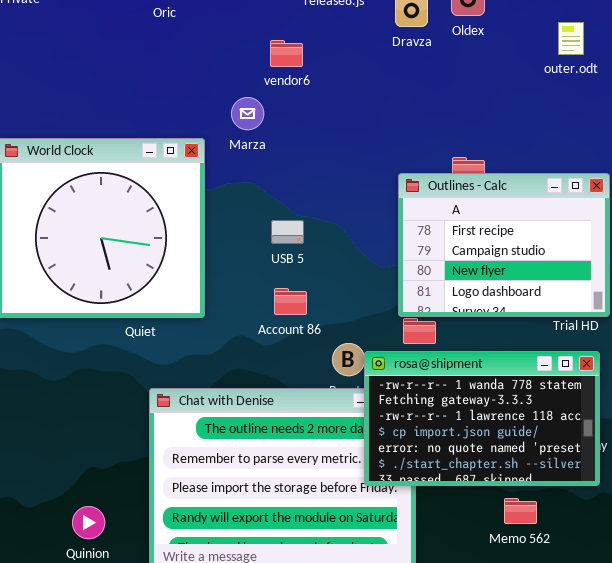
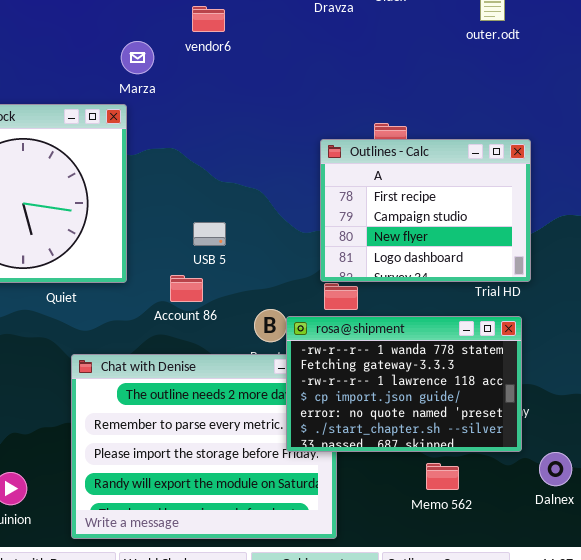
Marza: [231,97,264,130] -> [121,41,154,74], moved
USB 5: [271,220,304,244] -> [193,222,226,246], moved
Account 86: [274,288,307,315] -> [170,275,203,302], moved

